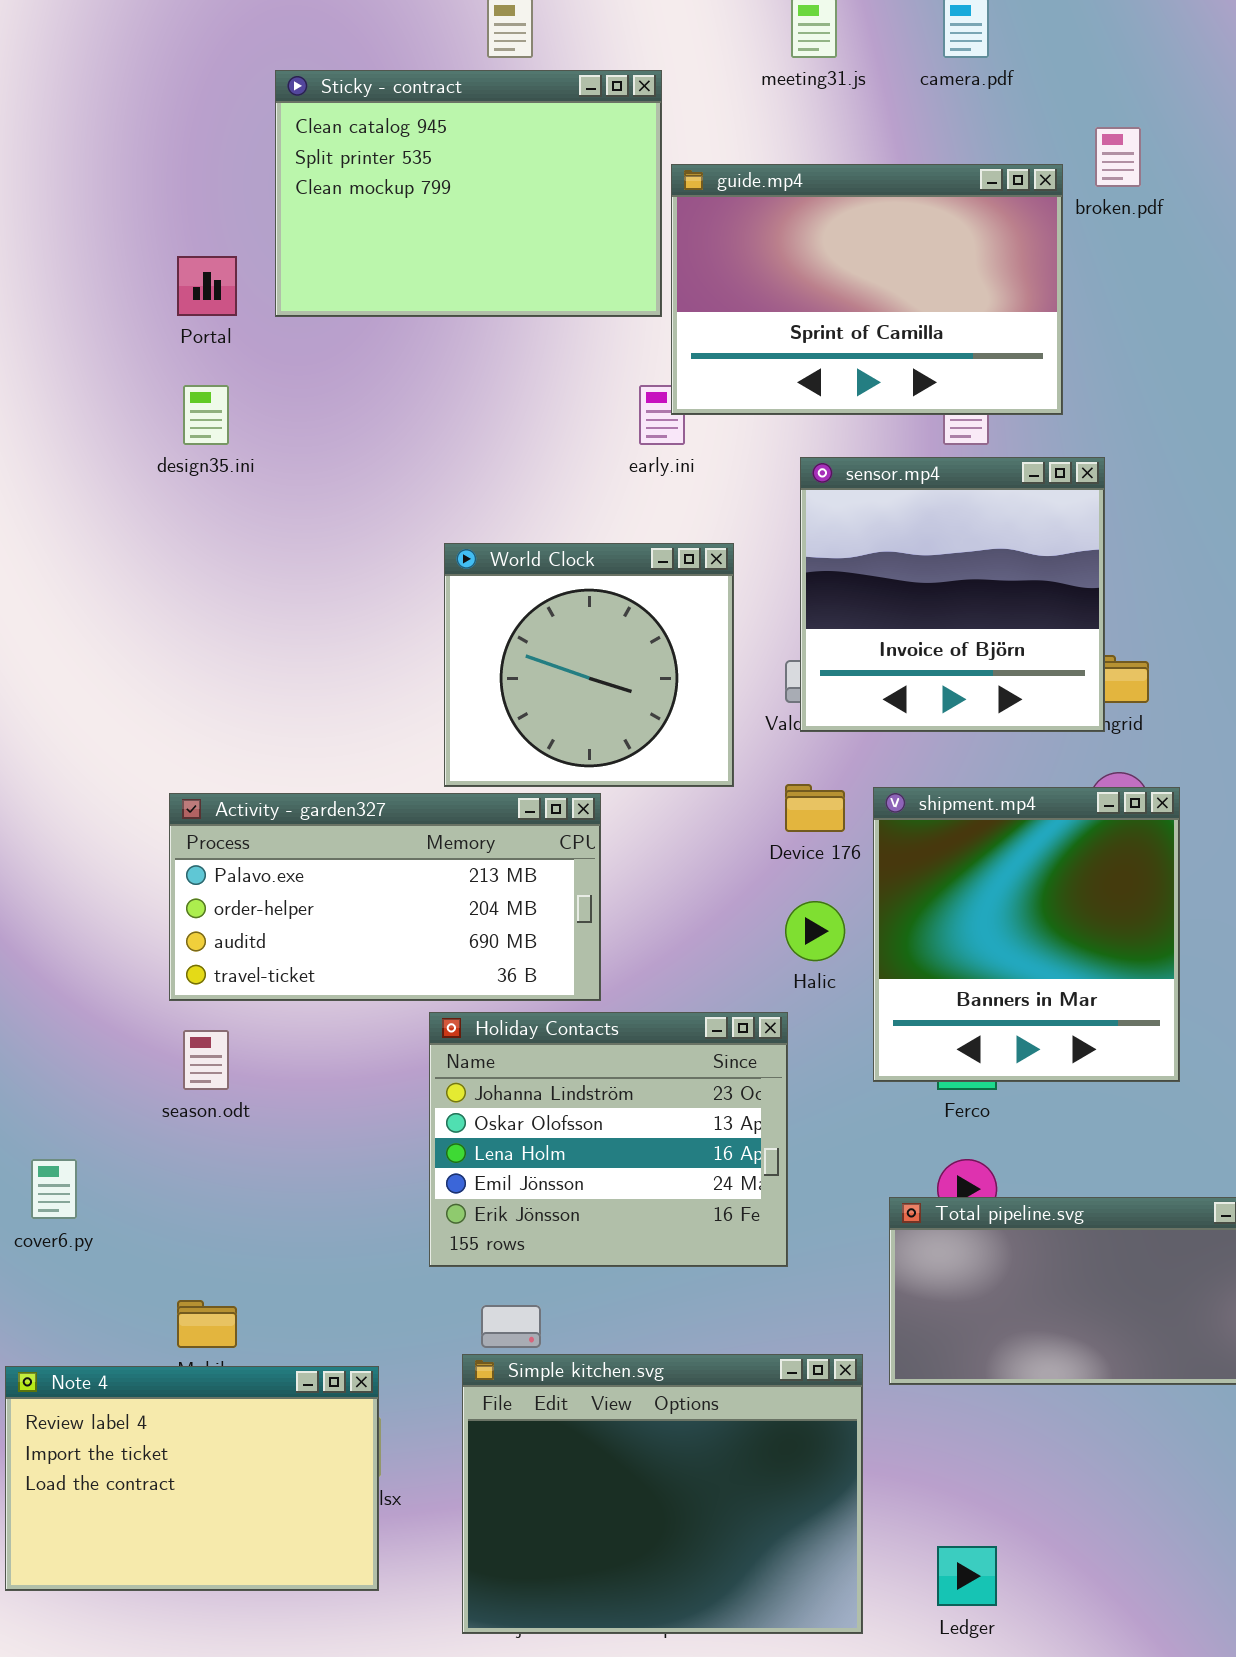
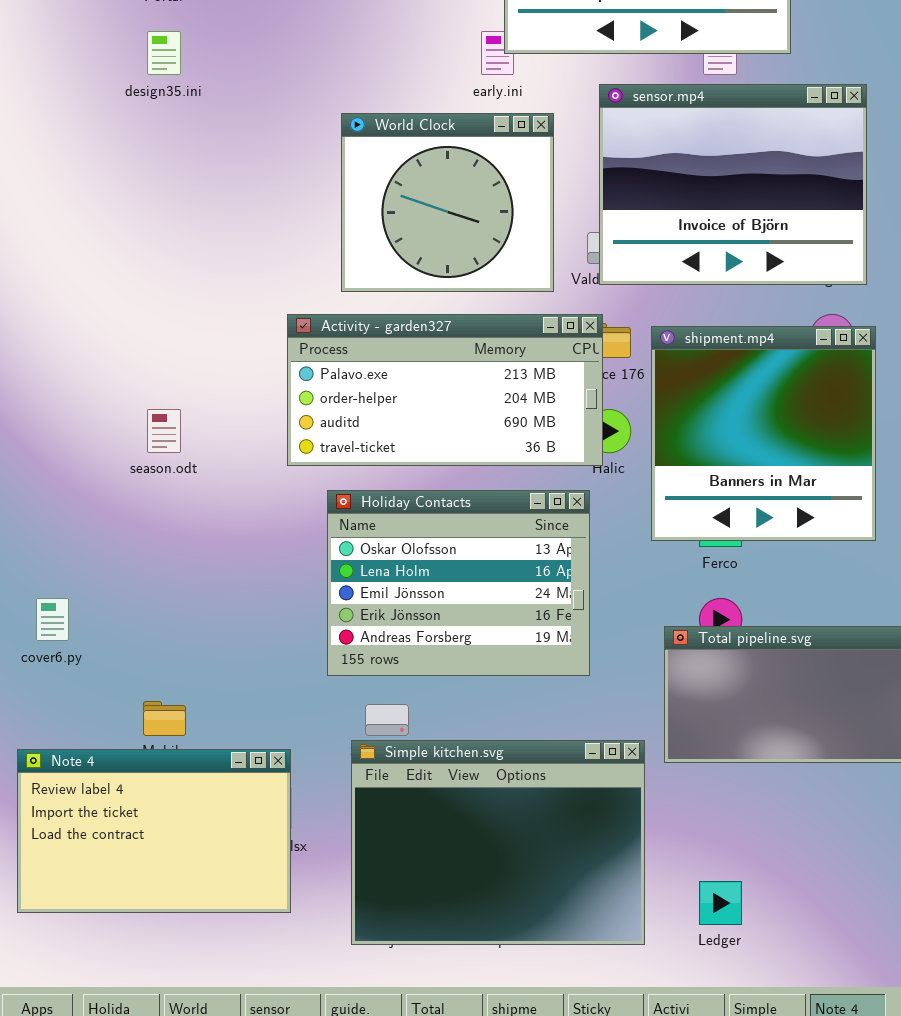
sensor.mp4: [800,457,1105,732] -> [599,84,867,285], resized
World Clock: [444,543,734,787] -> [341,113,554,292], moved
Activity - garden327: [169,793,601,1001] -> [287,314,603,466], moved
Holiday Contacts: [429,1012,788,1267] -> [327,490,590,676], scrolled down 1 row
season.odt: [183,1030,229,1090] -> [147,409,181,453], moved

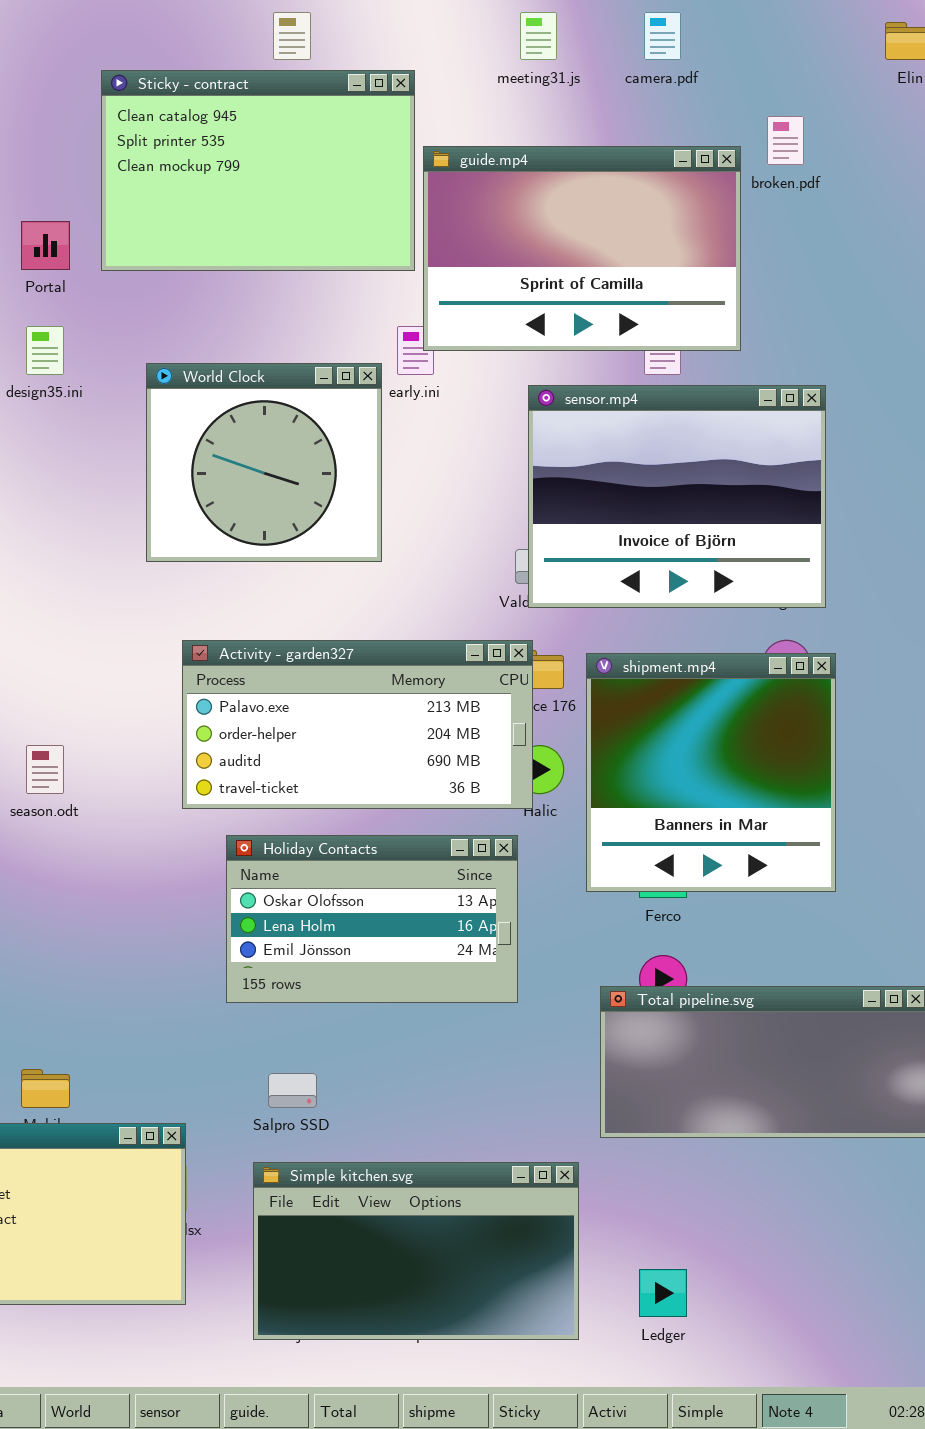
World Clock: [341,113,554,292] -> [146,363,382,562], moved
Holiday Contacts: [327,490,590,676] -> [226,835,518,1003], resized
Simple kitchen.svg: [351,740,645,945] -> [253,1162,579,1340], resized

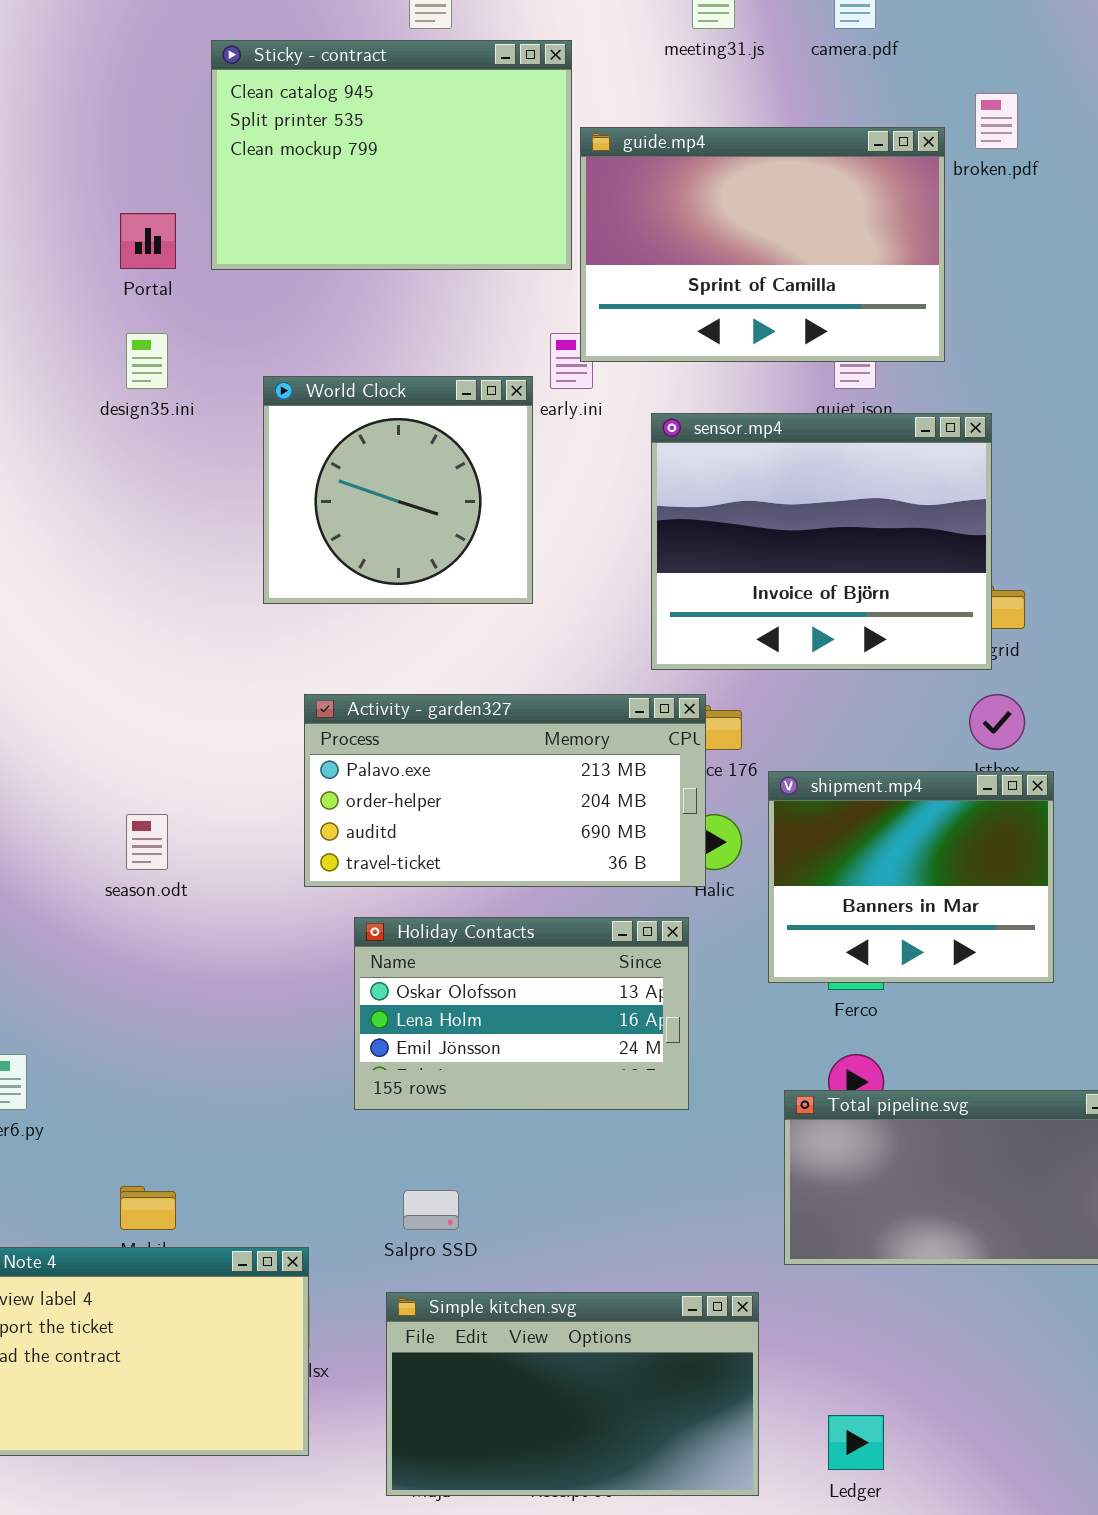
sensor.mp4: [528,385,826,608] -> [651,413,992,670], moved
shipment.mp4: [586,653,836,892] -> [768,771,1054,983], resized

